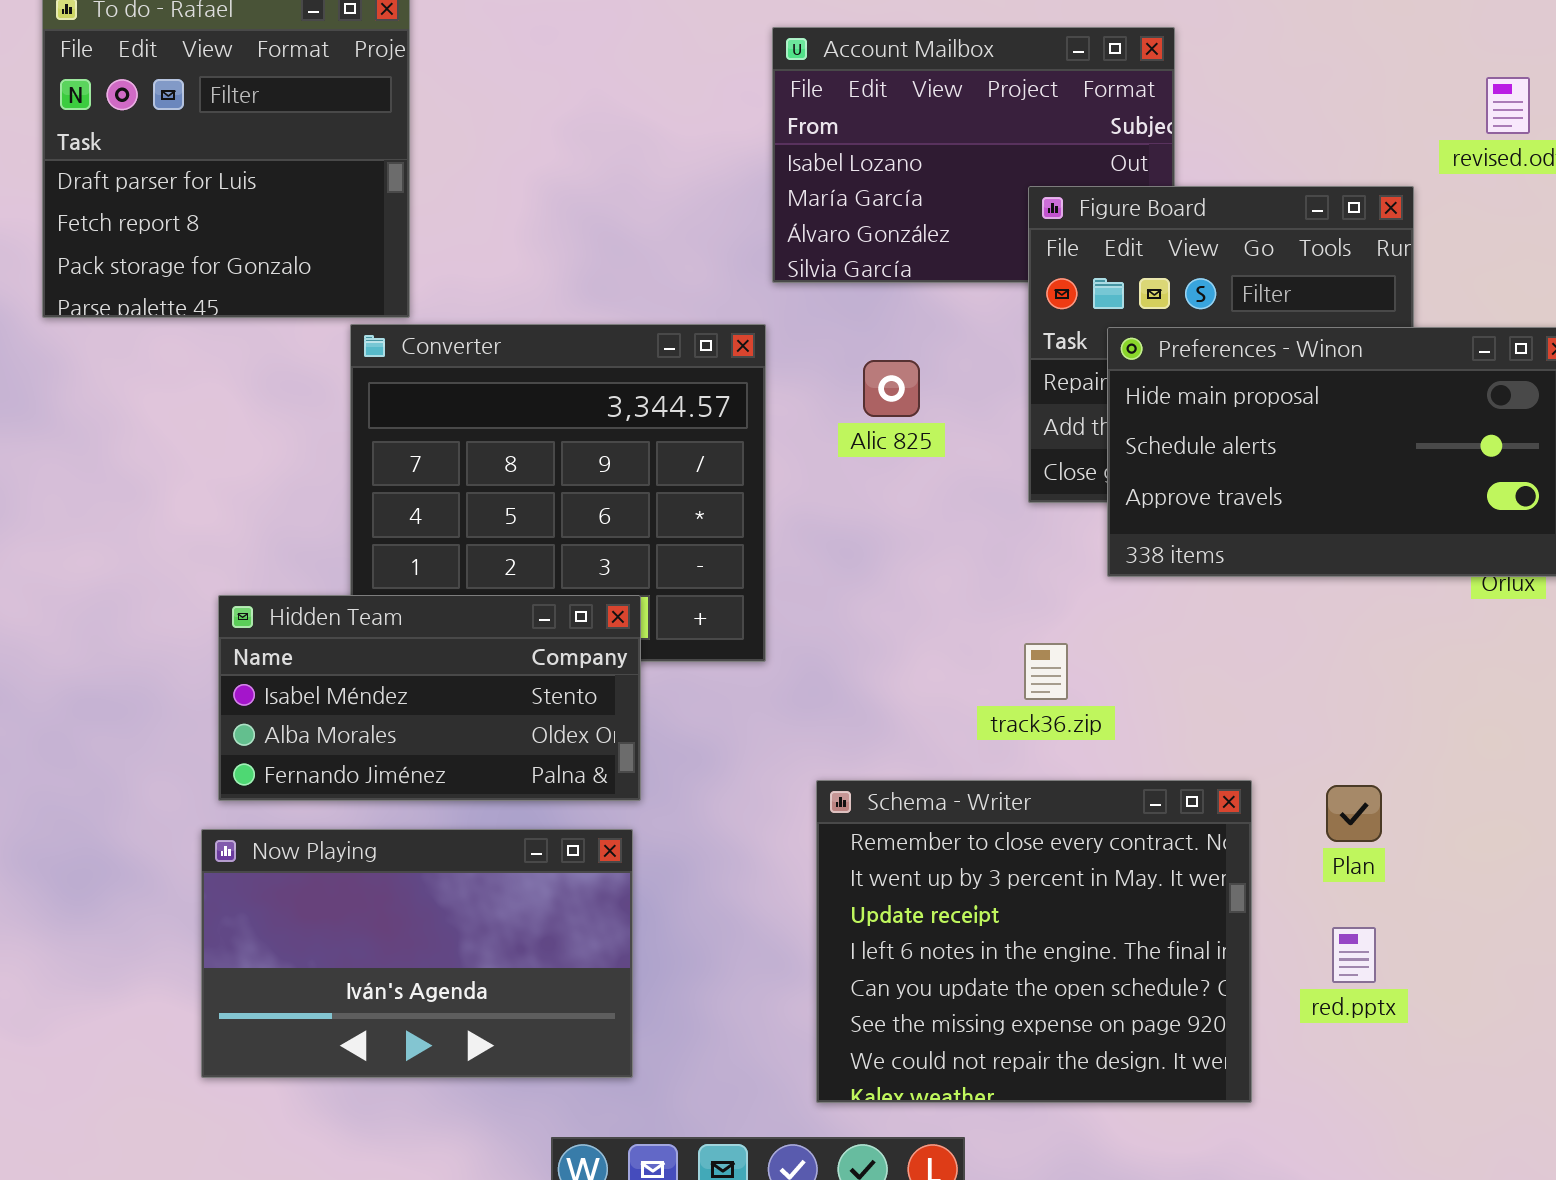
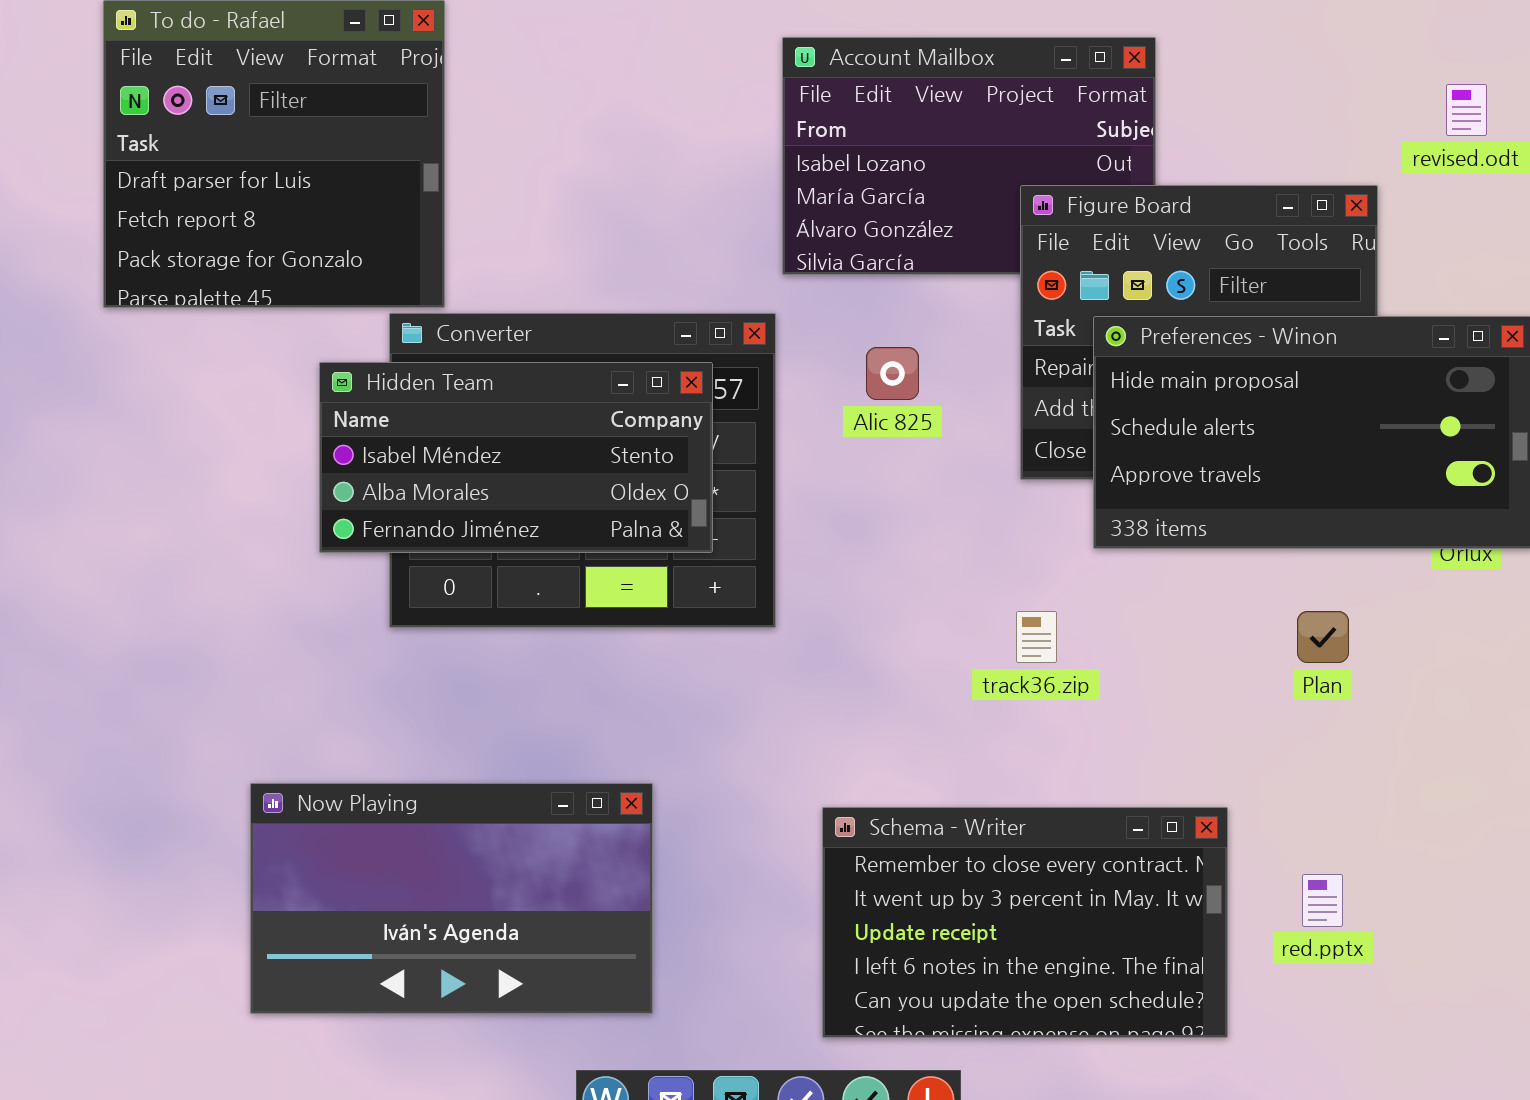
Hidden Team: [218,595,641,801] -> [319,362,713,553], moved
Schema - Writer: [816,780,1252,1103] -> [822,807,1228,1038], resized
Plan: [1326,785,1382,842] -> [1297,611,1349,663], moved

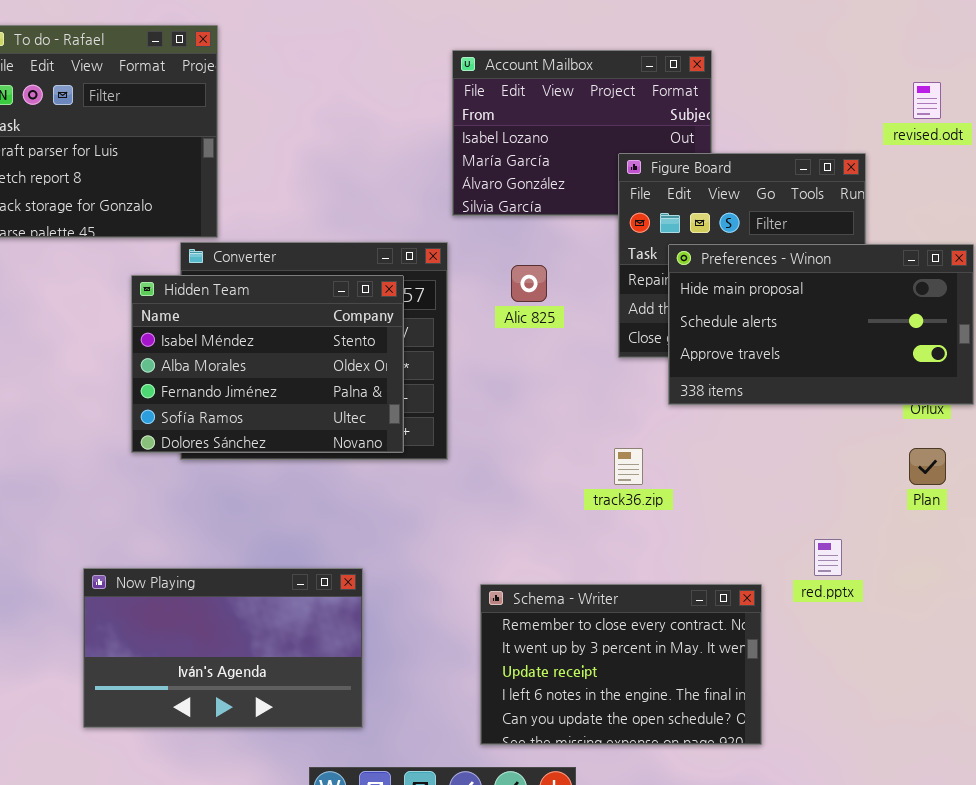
Hidden Team: [319,362,713,553] -> [131,275,404,453], resized
Plan: [1297,611,1349,663] -> [909,448,946,485], moved
red.pptx: [1302,874,1343,927] -> [814,539,842,576], moved

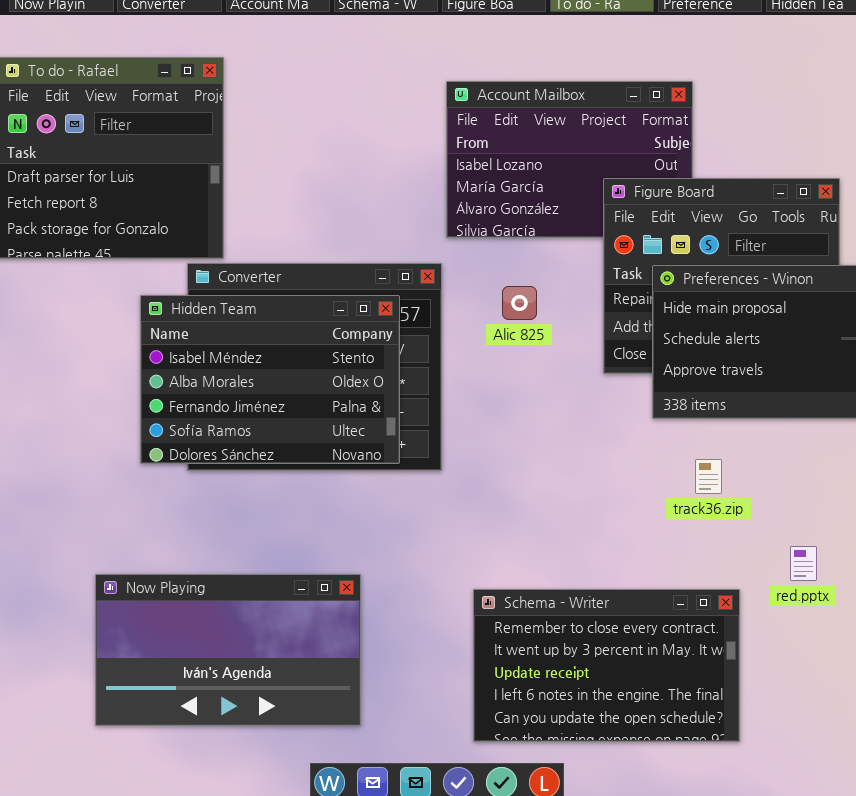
track36.zip: [614,448,643,485] -> [695,459,722,494], moved

